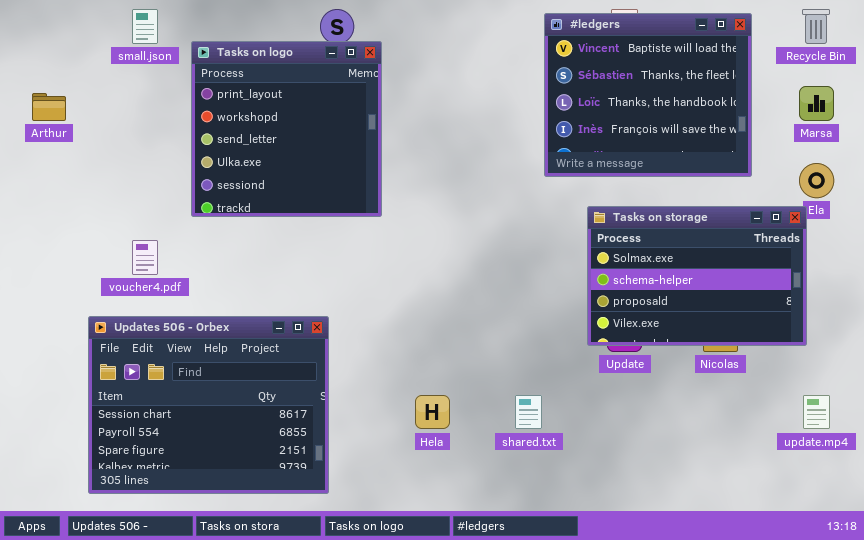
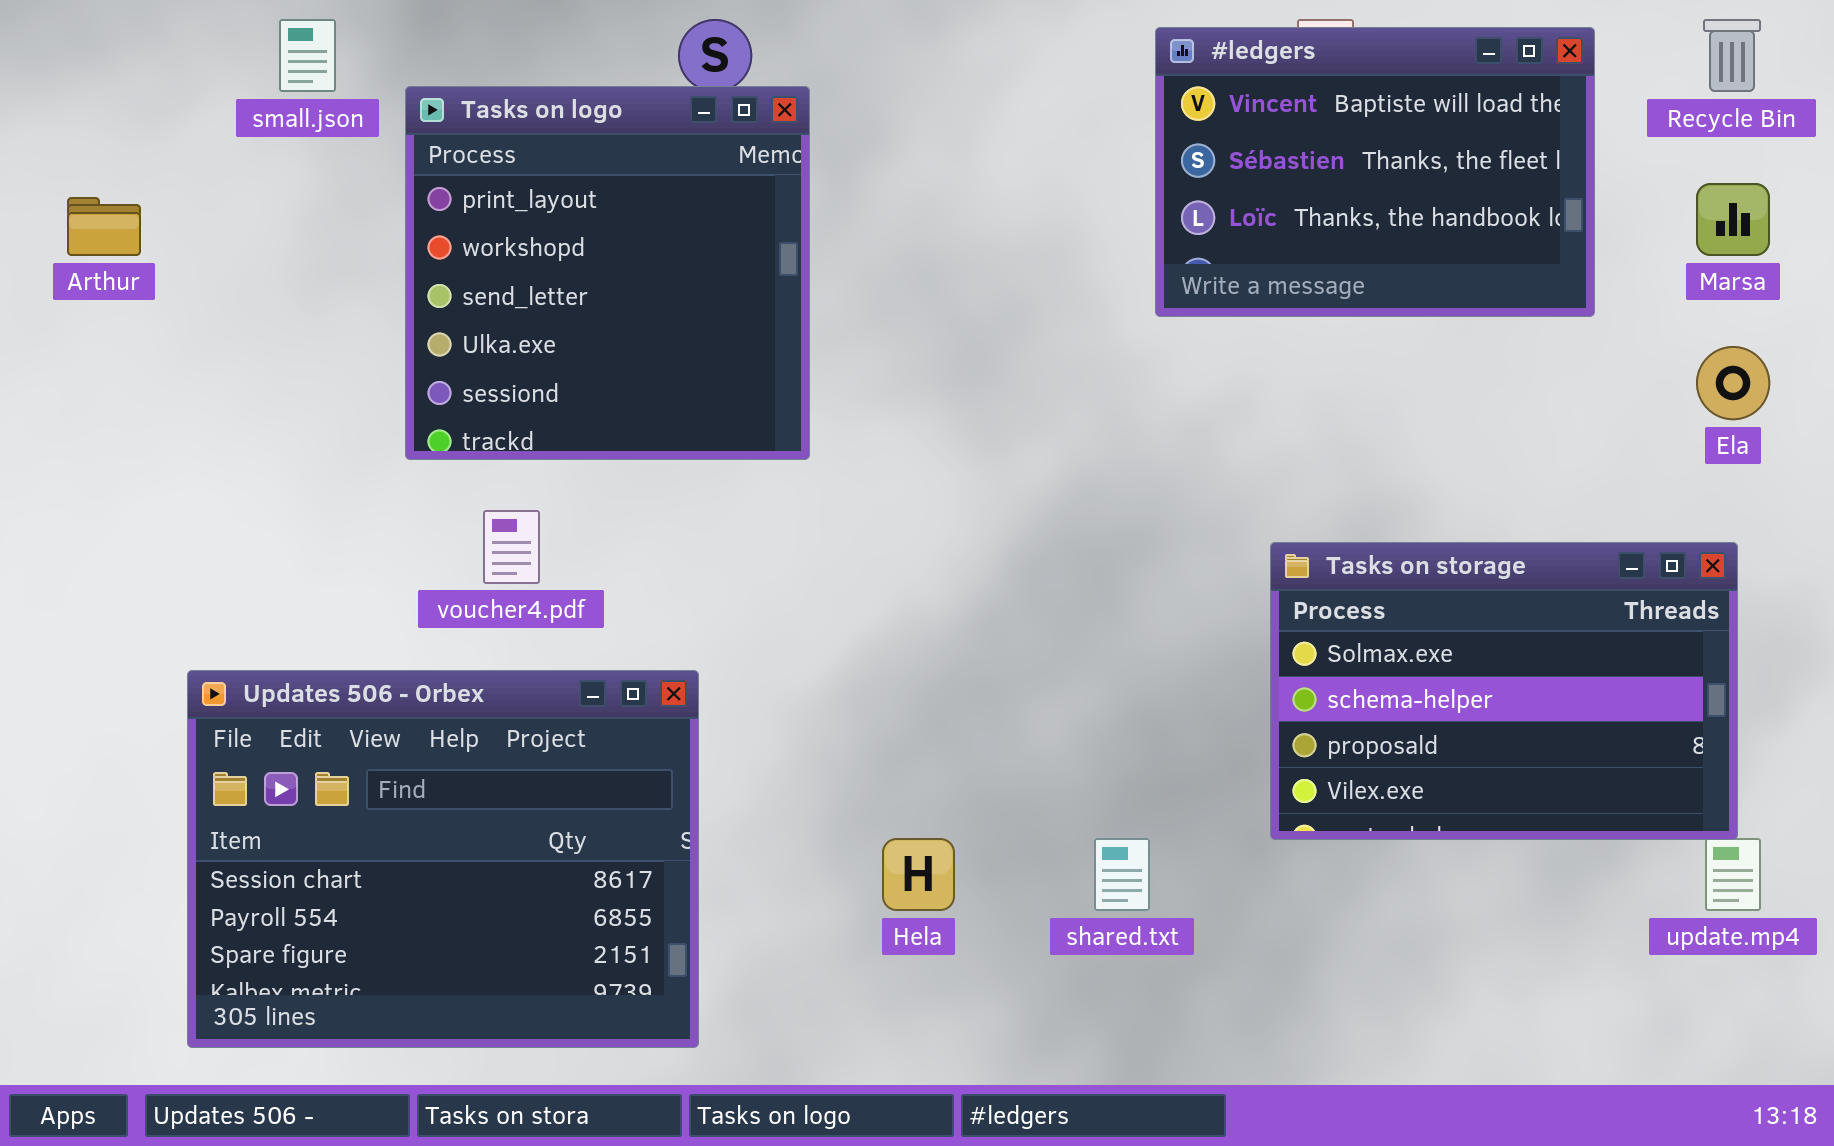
#ledgers: [544,13,752,177] -> [1155,27,1595,317], resized
Tasks on storage: [587,206,807,346] -> [1270,542,1738,840], moved
voucher4.pdf: [132,240,158,275] -> [483,510,540,584], moved

